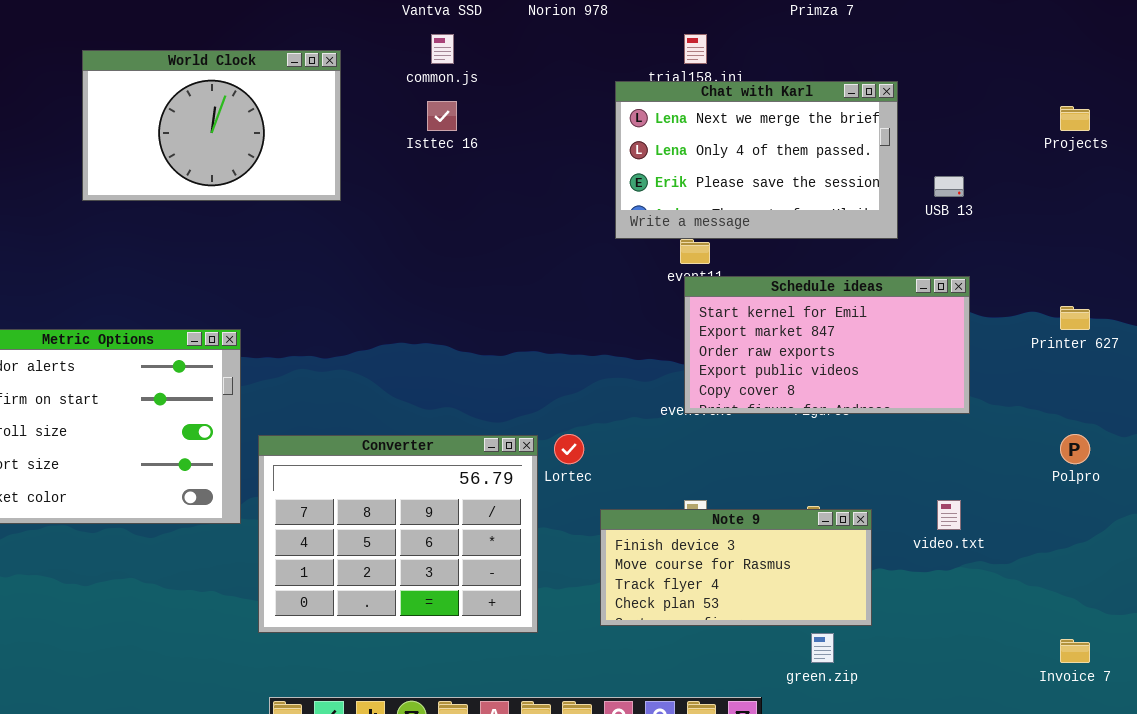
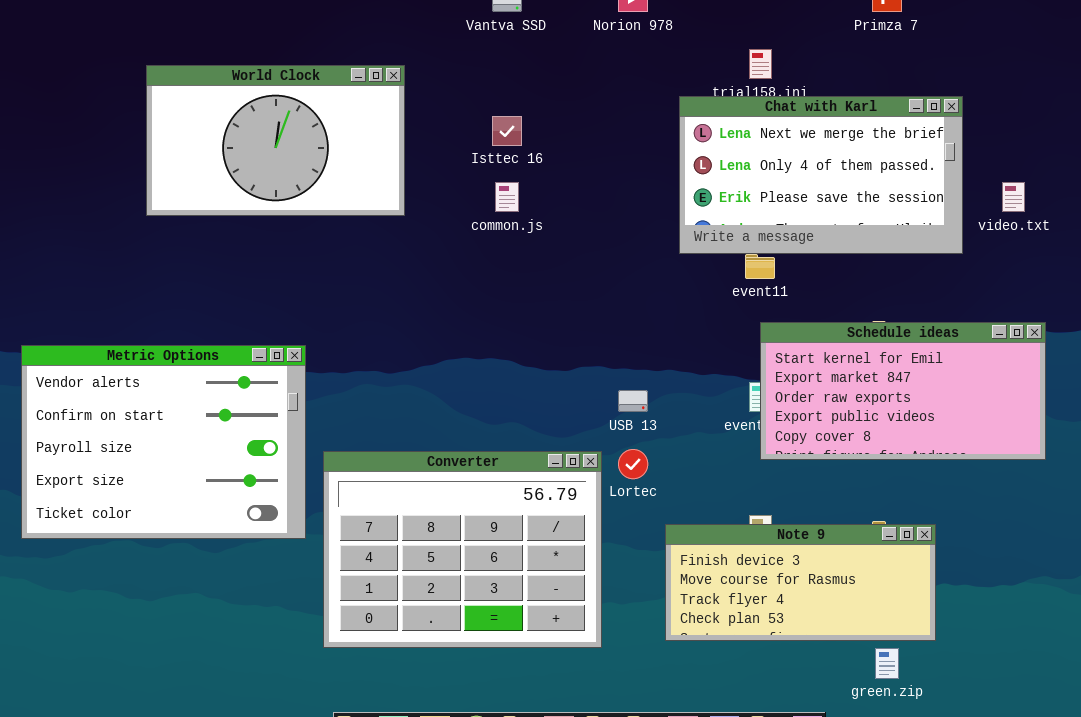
common.js: [431,34,454,64] -> [495,182,519,212], moved
USB 13: [934,176,964,197] -> [618,390,648,412], moved
Schedule ideas: [684,276,970,414] -> [760,322,1046,460], moved
video.txt: [937,500,961,530] -> [1002,182,1025,212], moved

